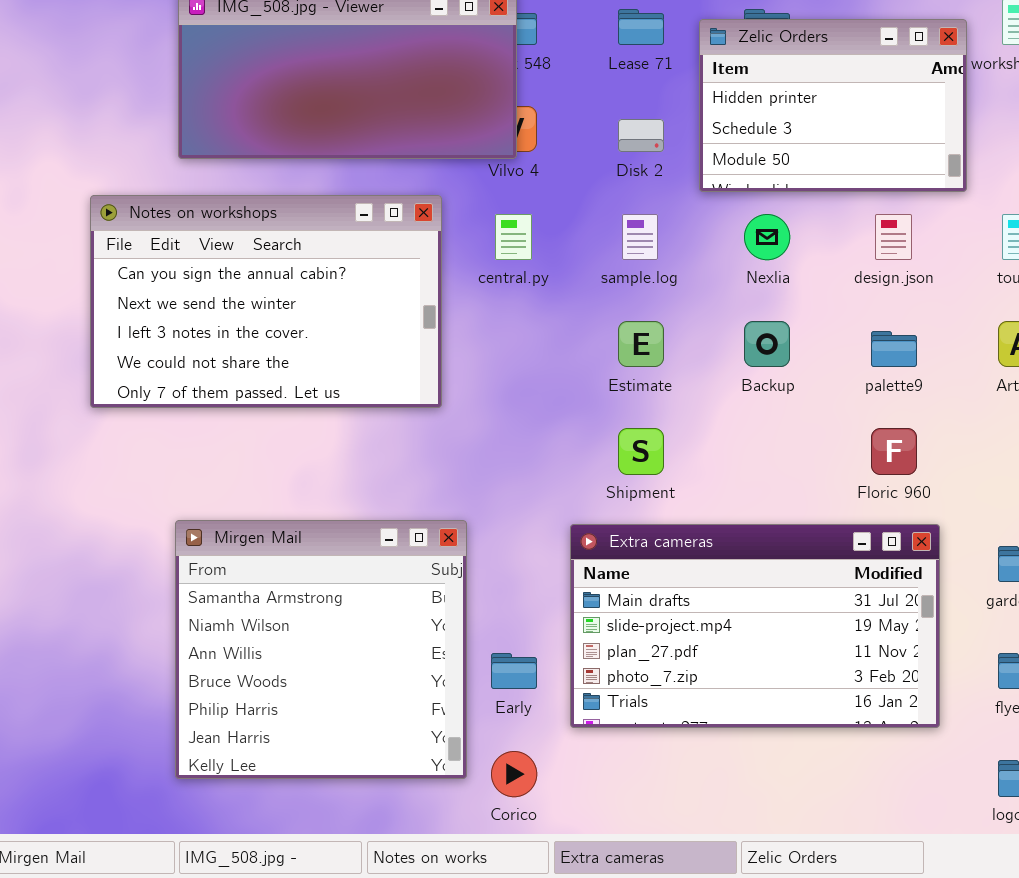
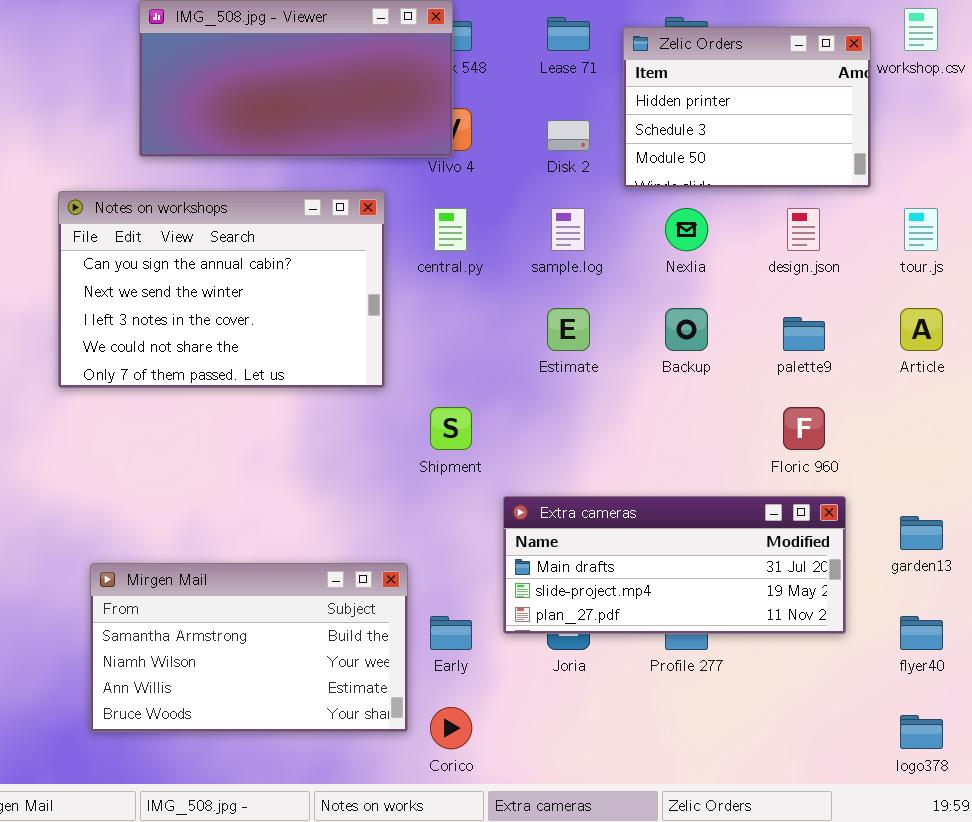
Shipment: [618,428,664,475] -> [430,407,472,450], moved
Mirgen Mail: [175,520,467,779] -> [90,563,408,732], resized
Extra cameras: [570,524,940,728] -> [503,496,846,634], resized

